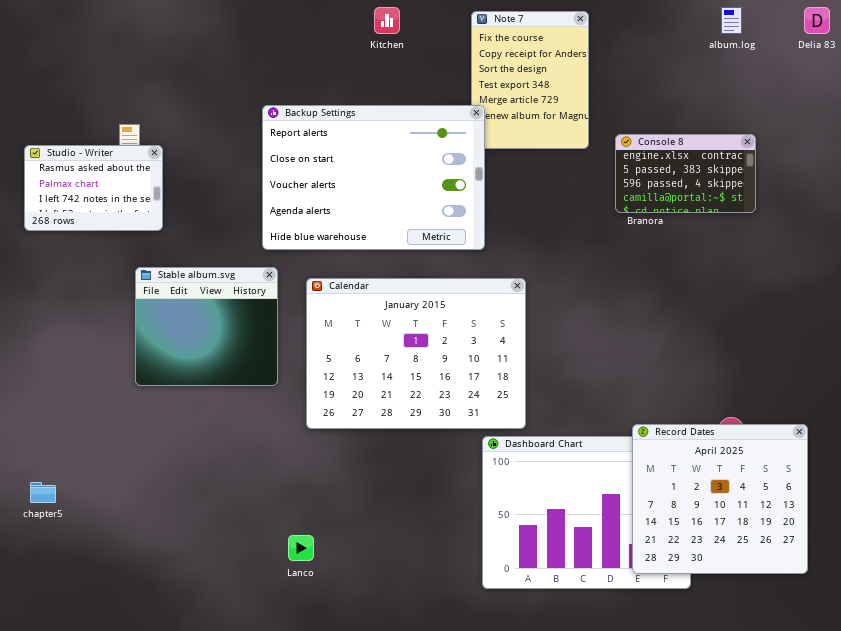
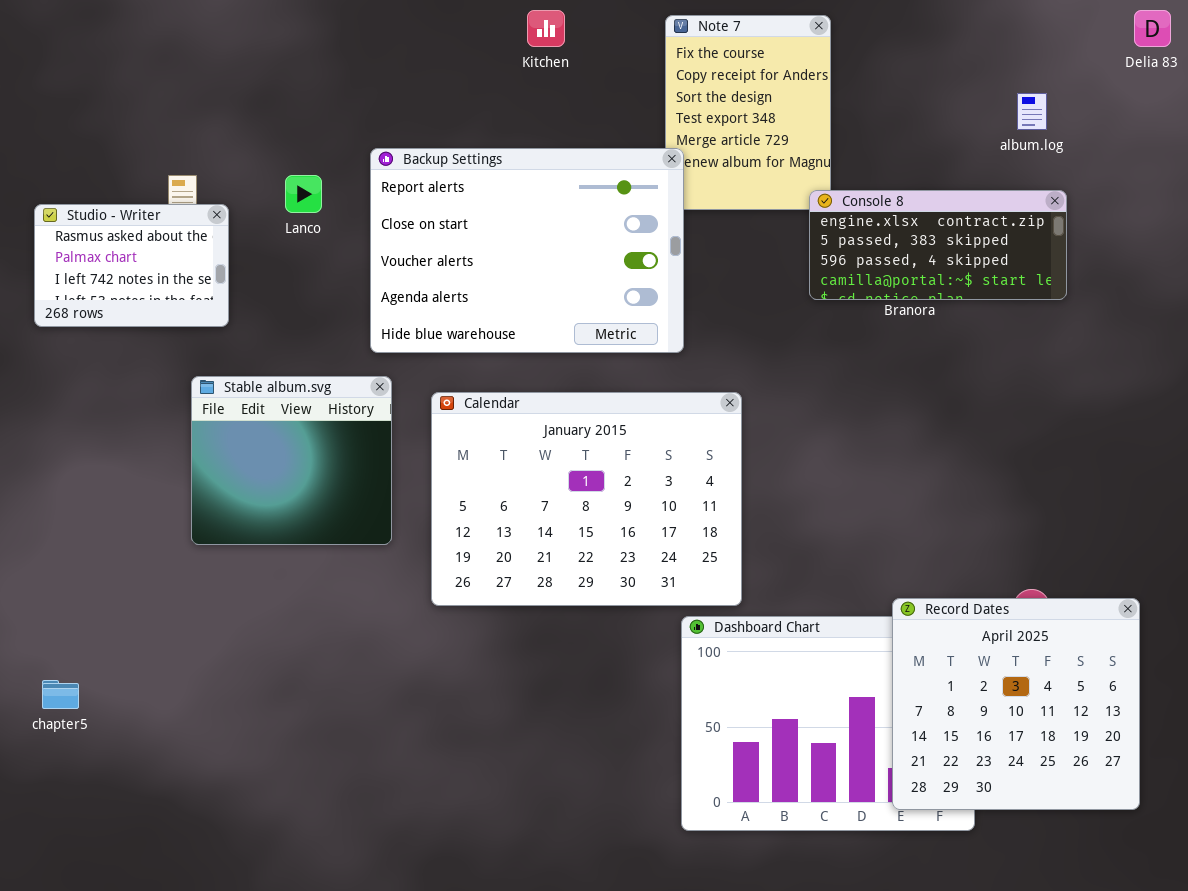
album.log: [721,7,742,34] -> [1017,93,1047,130], moved
Console 8: [615,134,756,213] -> [809,190,1067,300], resized
Lanco: [288,535,314,561] -> [285,175,322,213], moved

